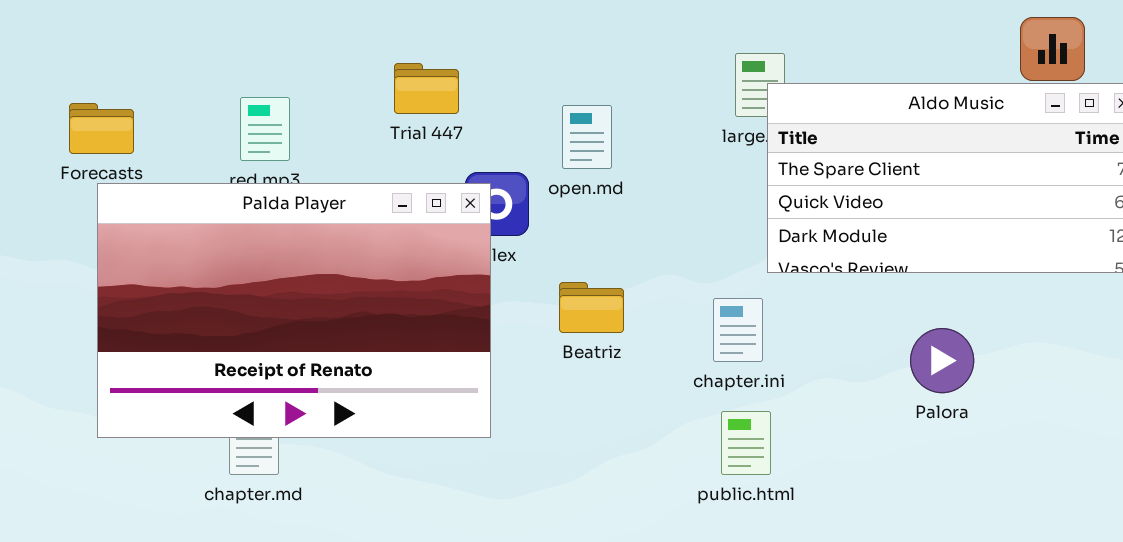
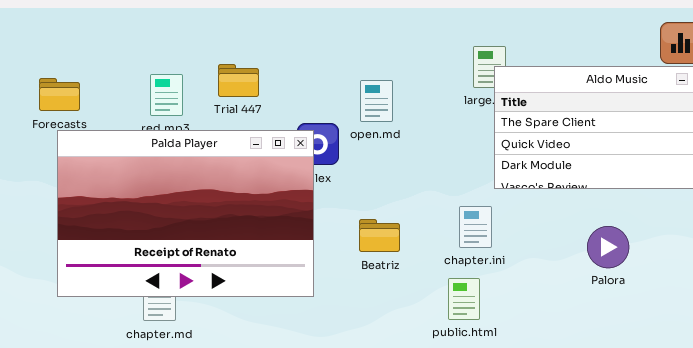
Trial 447: [394,63,459,114] -> [218,64,259,97], moved
Beatriz: [559,282,624,333] -> [359,219,400,252], moved
public.html: [721,411,771,475] -> [448,278,480,320], moved

